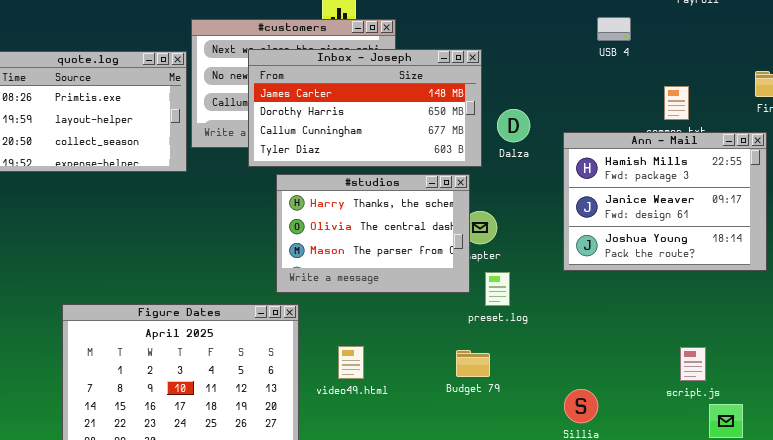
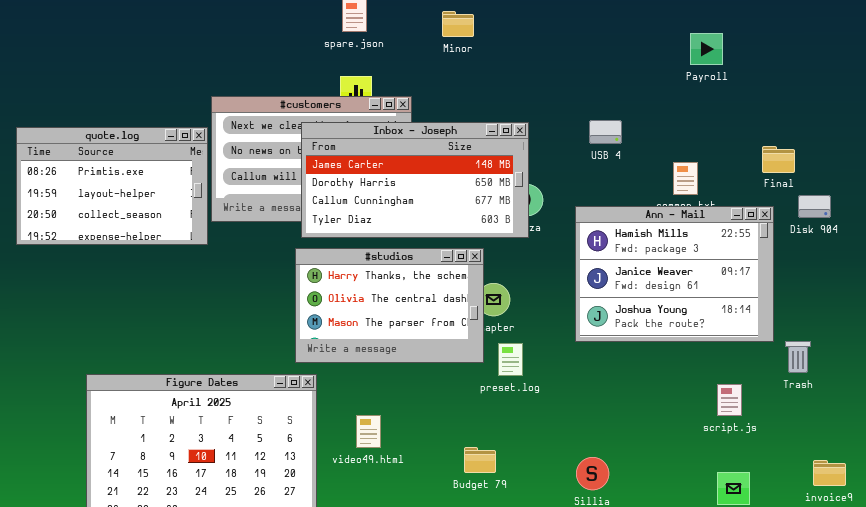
USB 4: [597,17,631,41] -> [589,120,622,144], moved
Inbox - Joseph: [248,49,482,167] -> [301,122,529,238], moved
script.js: [680,347,706,381] -> [717,384,742,416], moved
Budget 79: [456,350,490,377] -> [464,447,496,473], moved

